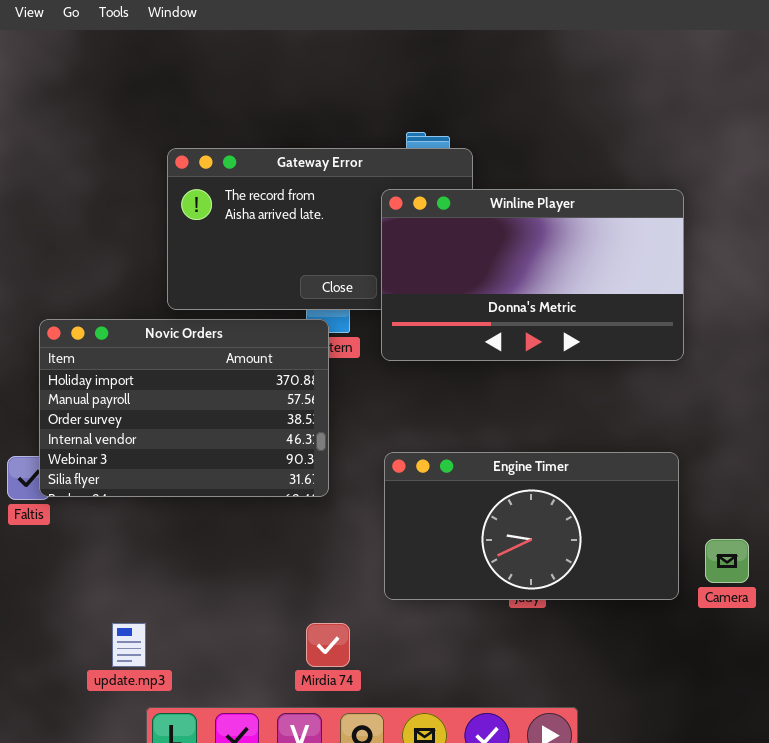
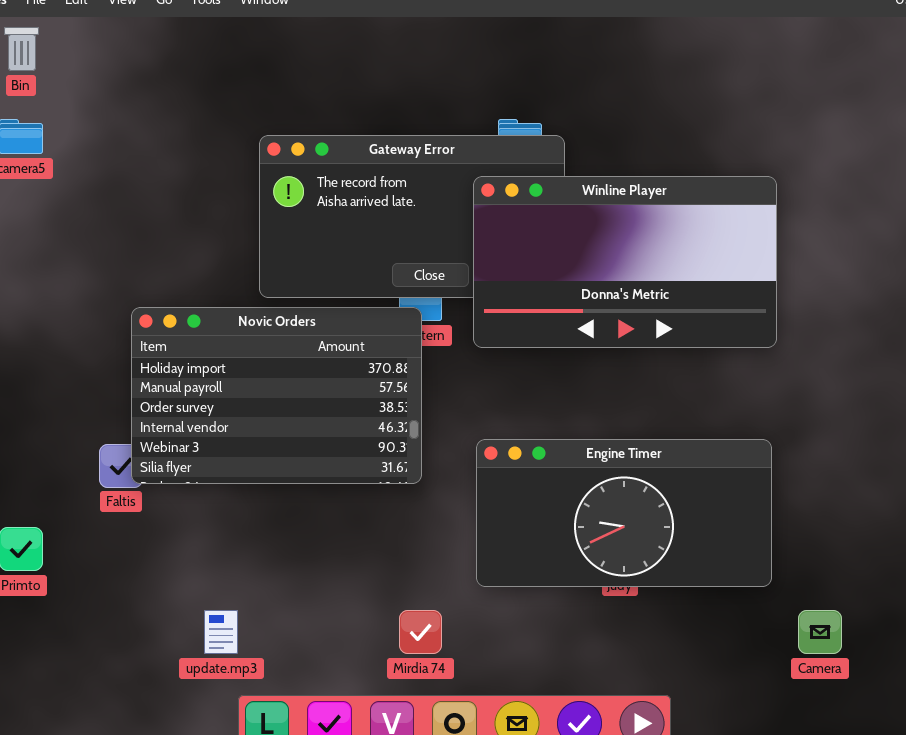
Camera: [705,539,749,583] -> [798,610,842,654], moved

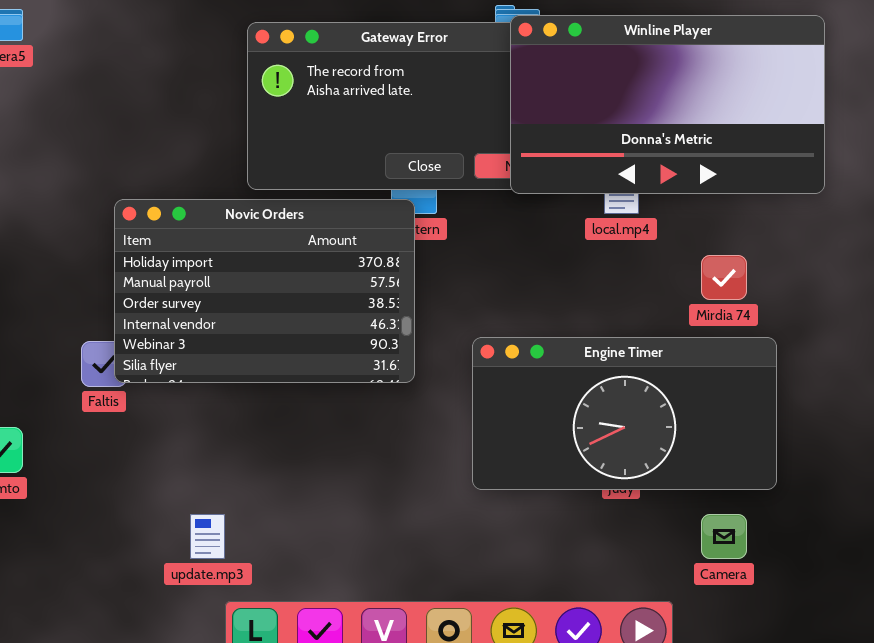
Winline Player: [473,176,777,348] -> [510,15,825,194], moved
Mirdia 74: [399,610,442,654] -> [701,255,747,300], moved
Camera: [798,610,842,654] -> [701,514,747,559], moved

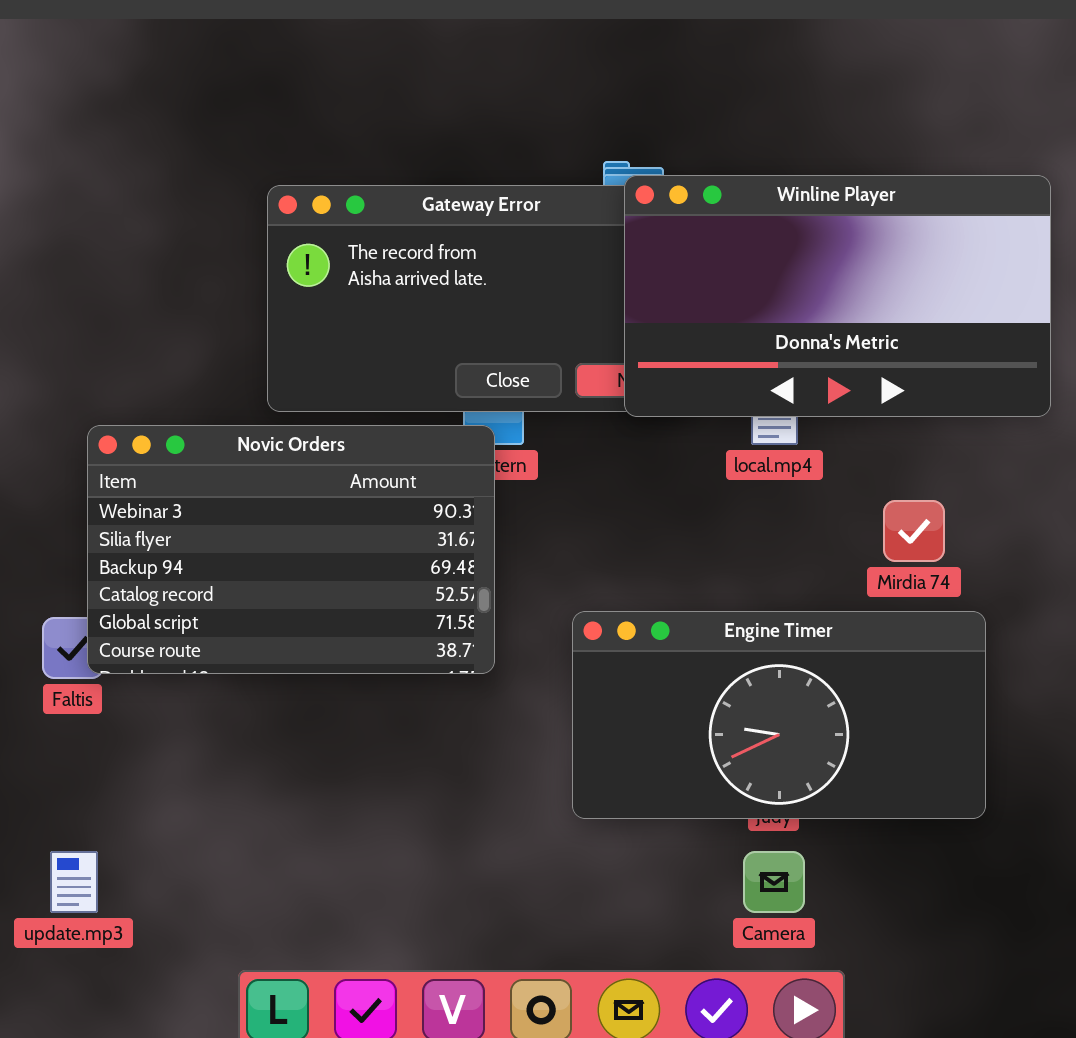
Novic Orders: [114,199,415,383] -> [87,425,495,674], scrolled down 4 rows
update.mp3: [190,514,225,559] -> [50,851,98,913], moved
Camera: [701,514,747,559] -> [743,851,805,913], moved

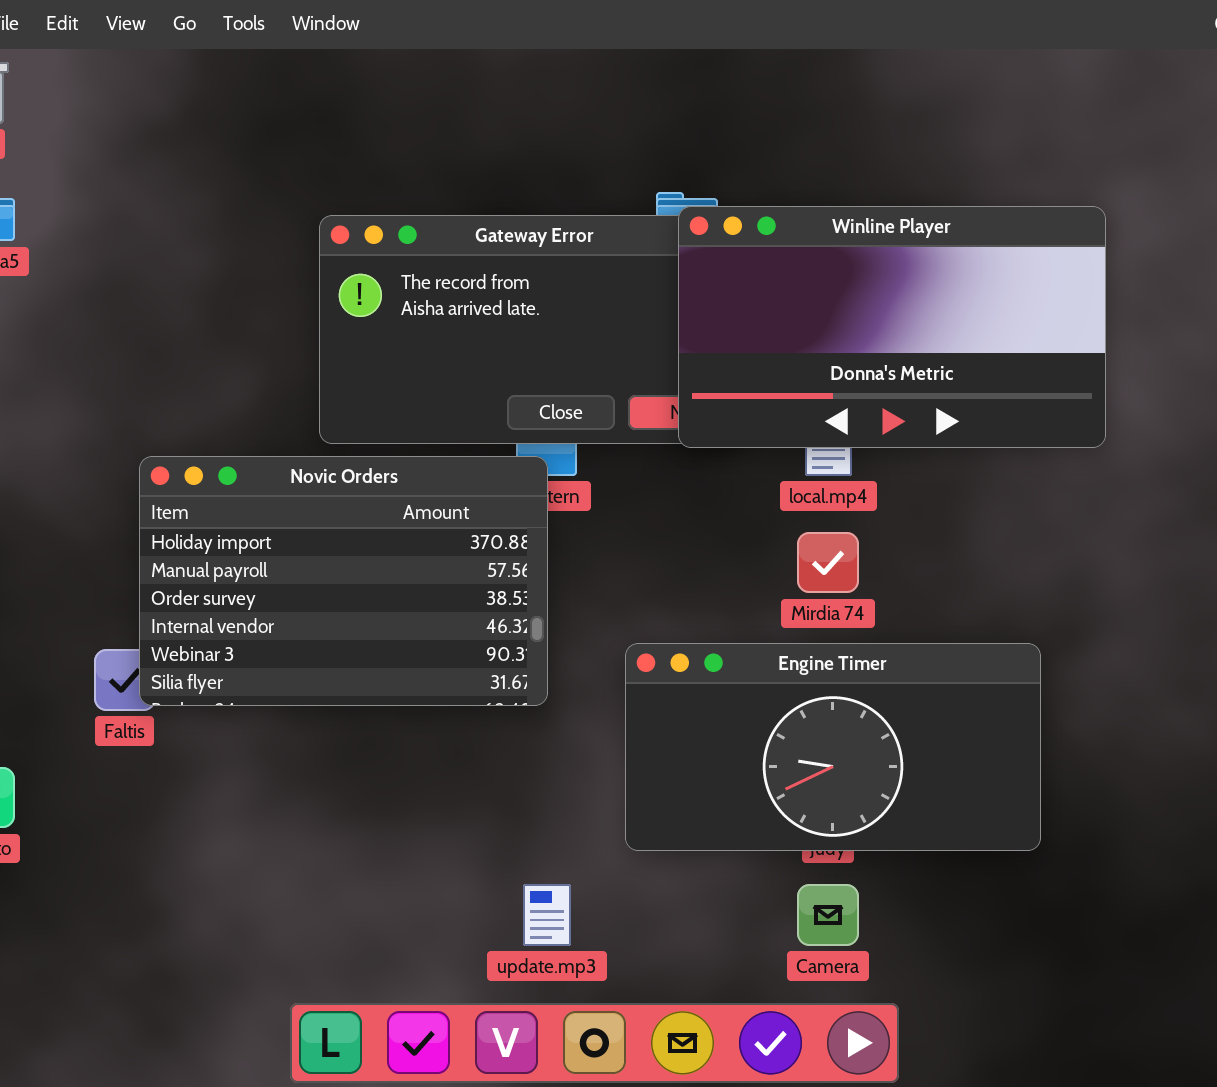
Novic Orders: [87,425,495,674] -> [139,456,548,706], scrolled up 4 rows
Mirdia 74: [883,500,945,562] -> [797,532,859,593], moved
update.mp3: [50,851,98,913] -> [523,884,571,946], moved

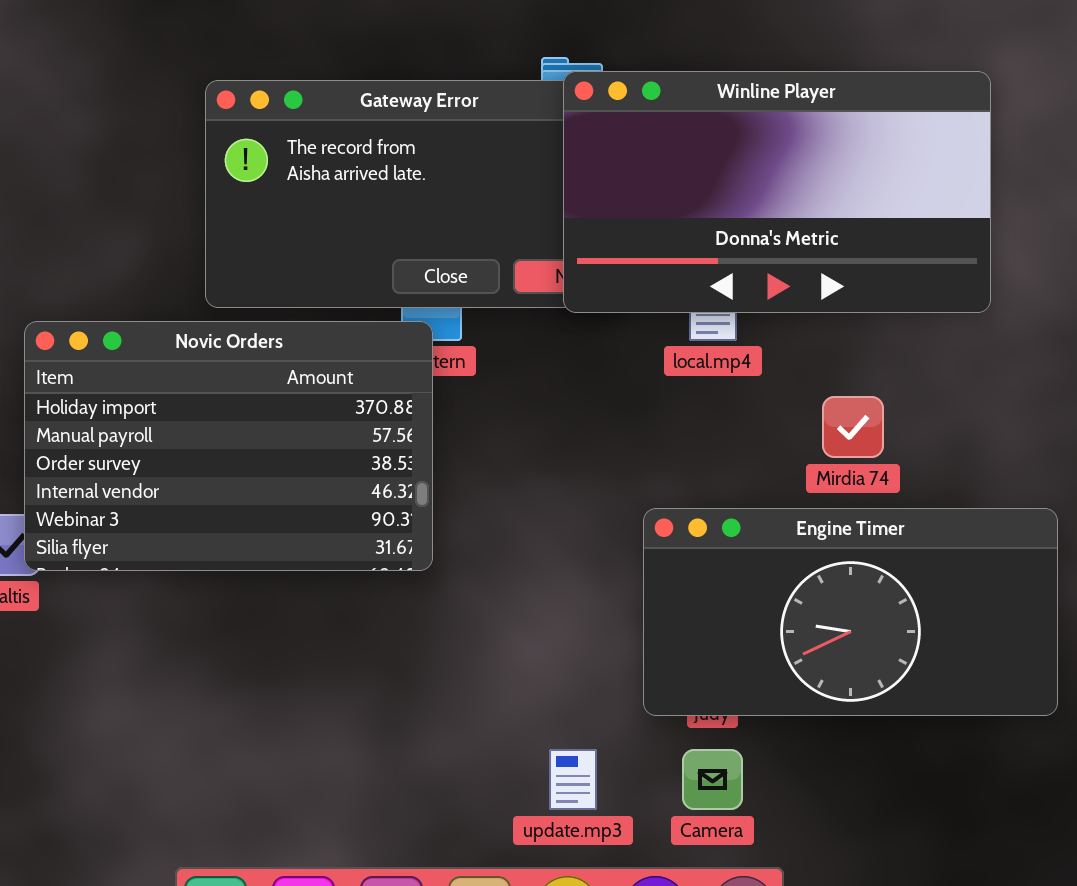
Mirdia 74: [797,532,859,593] -> [822,396,884,458], moved
Engine Timer: [625,643,1041,851] -> [643,508,1058,716], moved
update.mp3: [523,884,571,946] -> [549,749,597,810], moved

